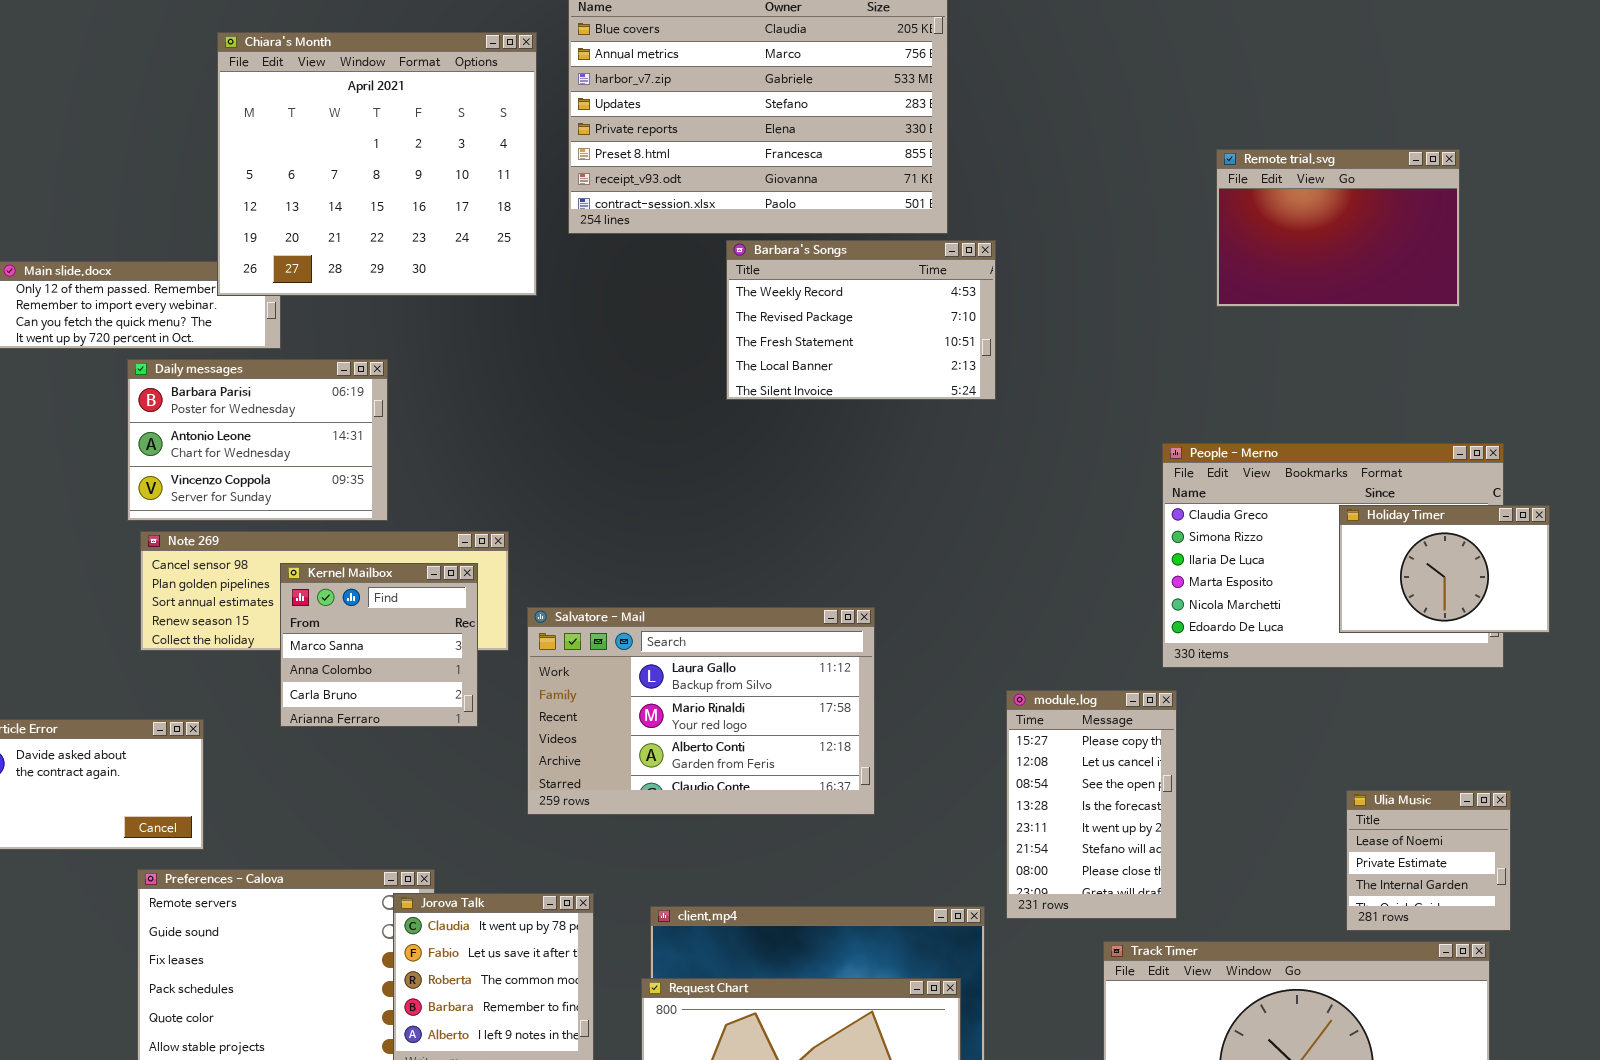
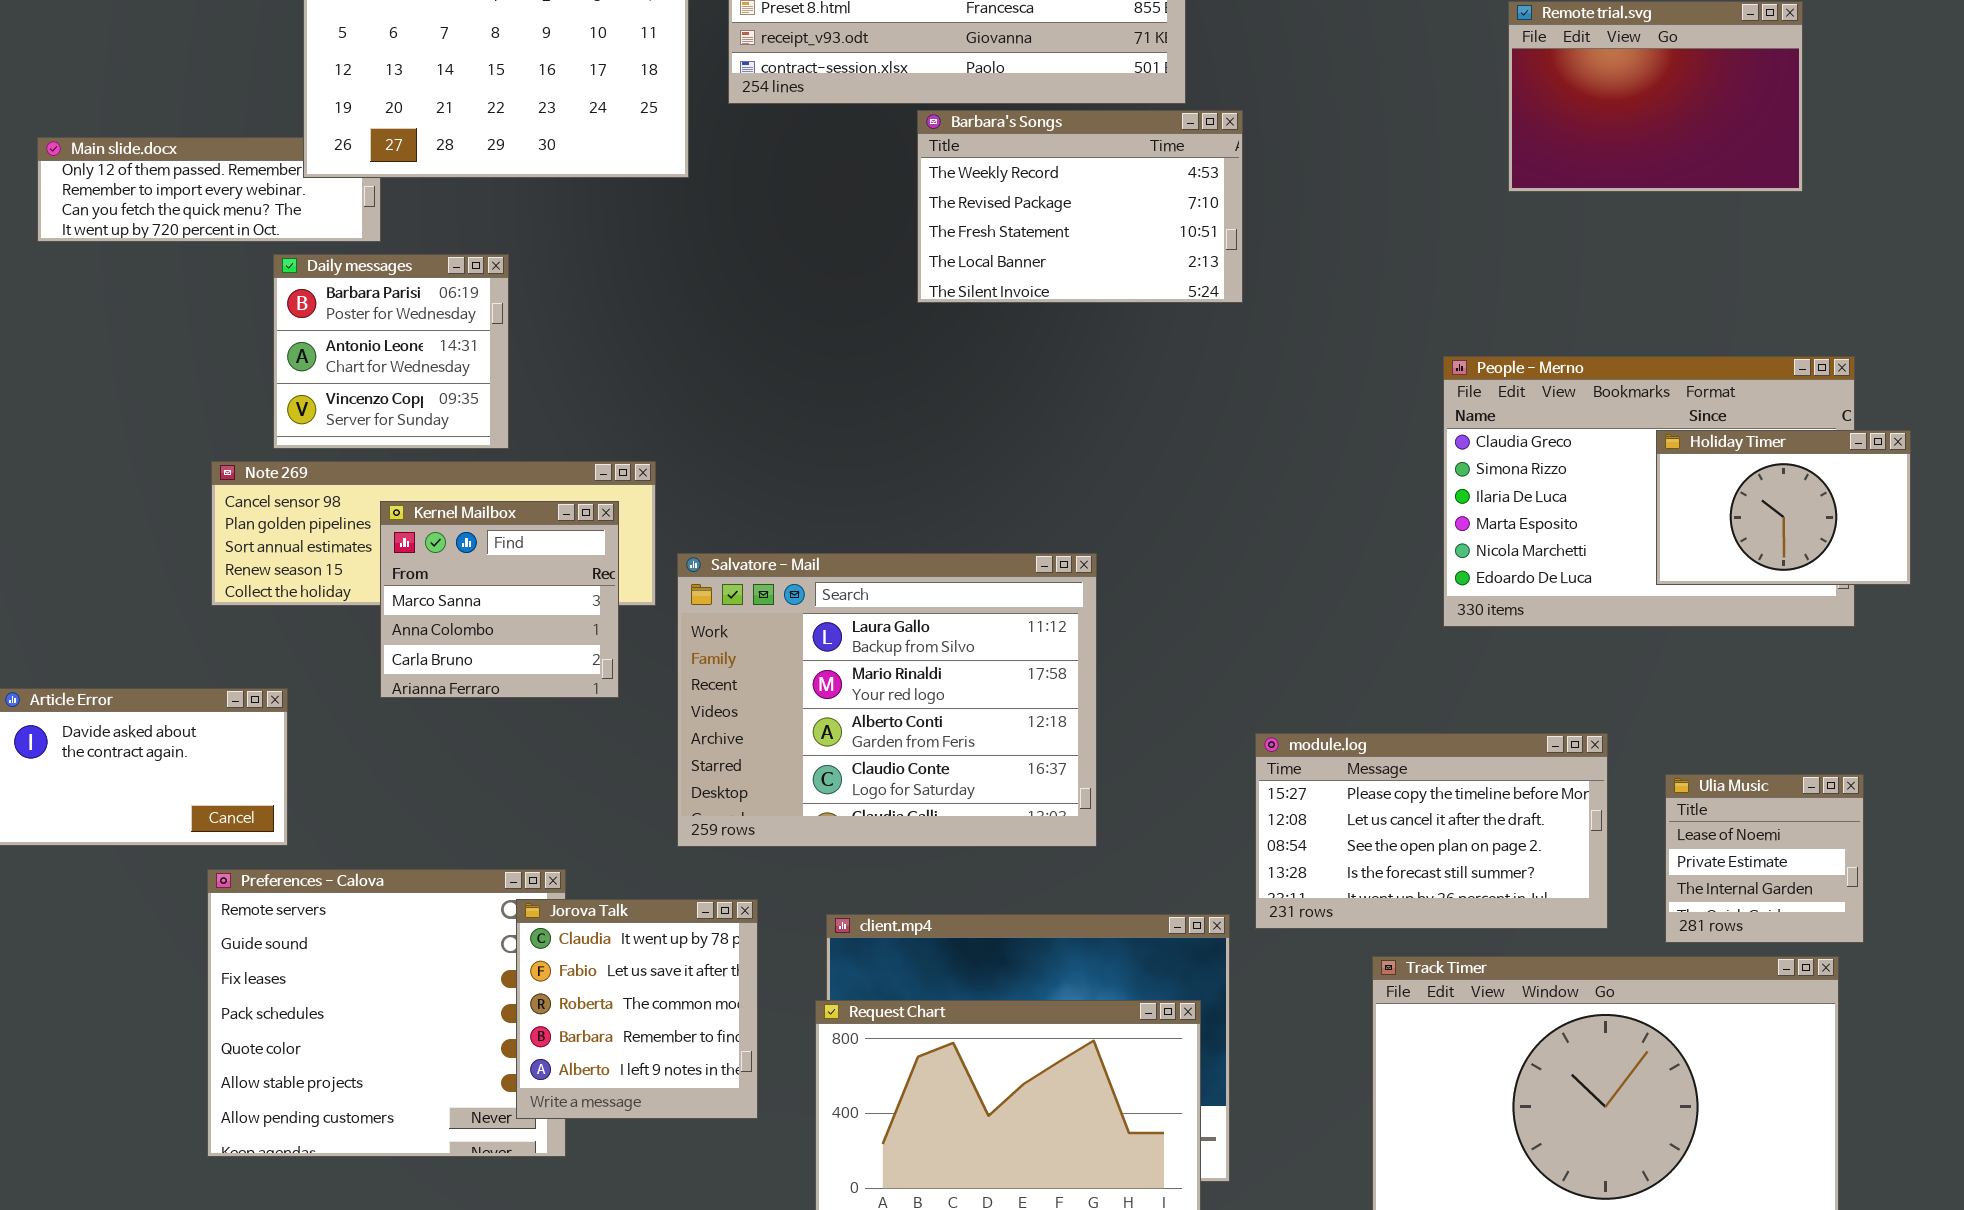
Daily messages: [127,359,388,521] -> [273,254,509,449], resized
Salvatore - Mail: [527,607,875,815] -> [677,553,1097,847], resized
module.log: [1006,690,1177,919] -> [1255,733,1608,929], resized

